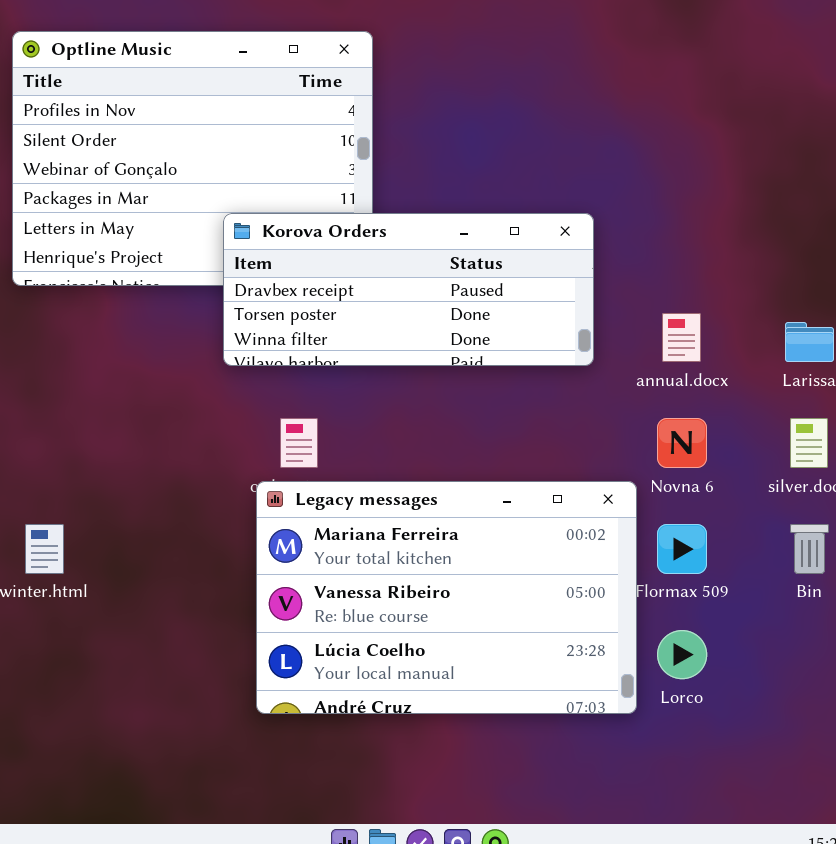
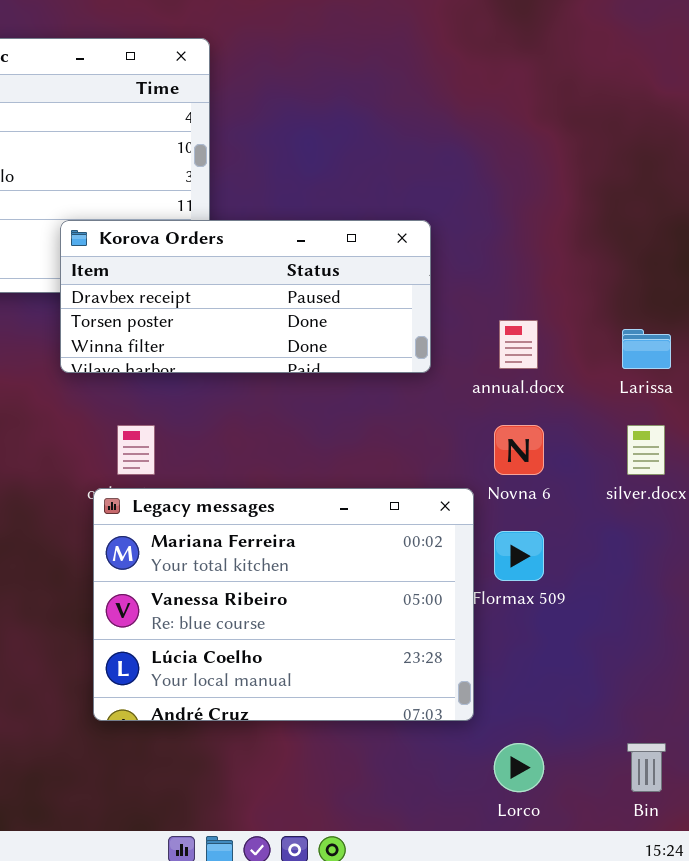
Bin: [790,524,829,574] -> [627,743,666,792], moved
Lorco: [657,630,707,679] -> [494,743,544,792], moved

